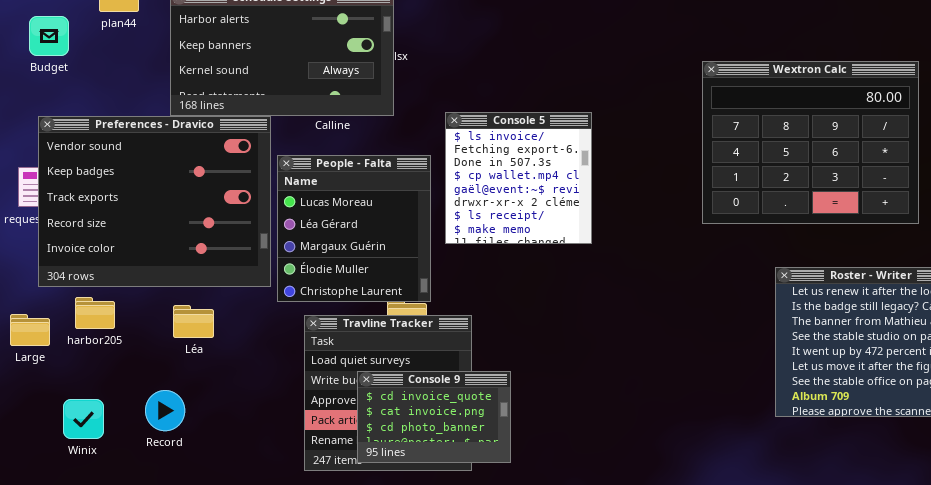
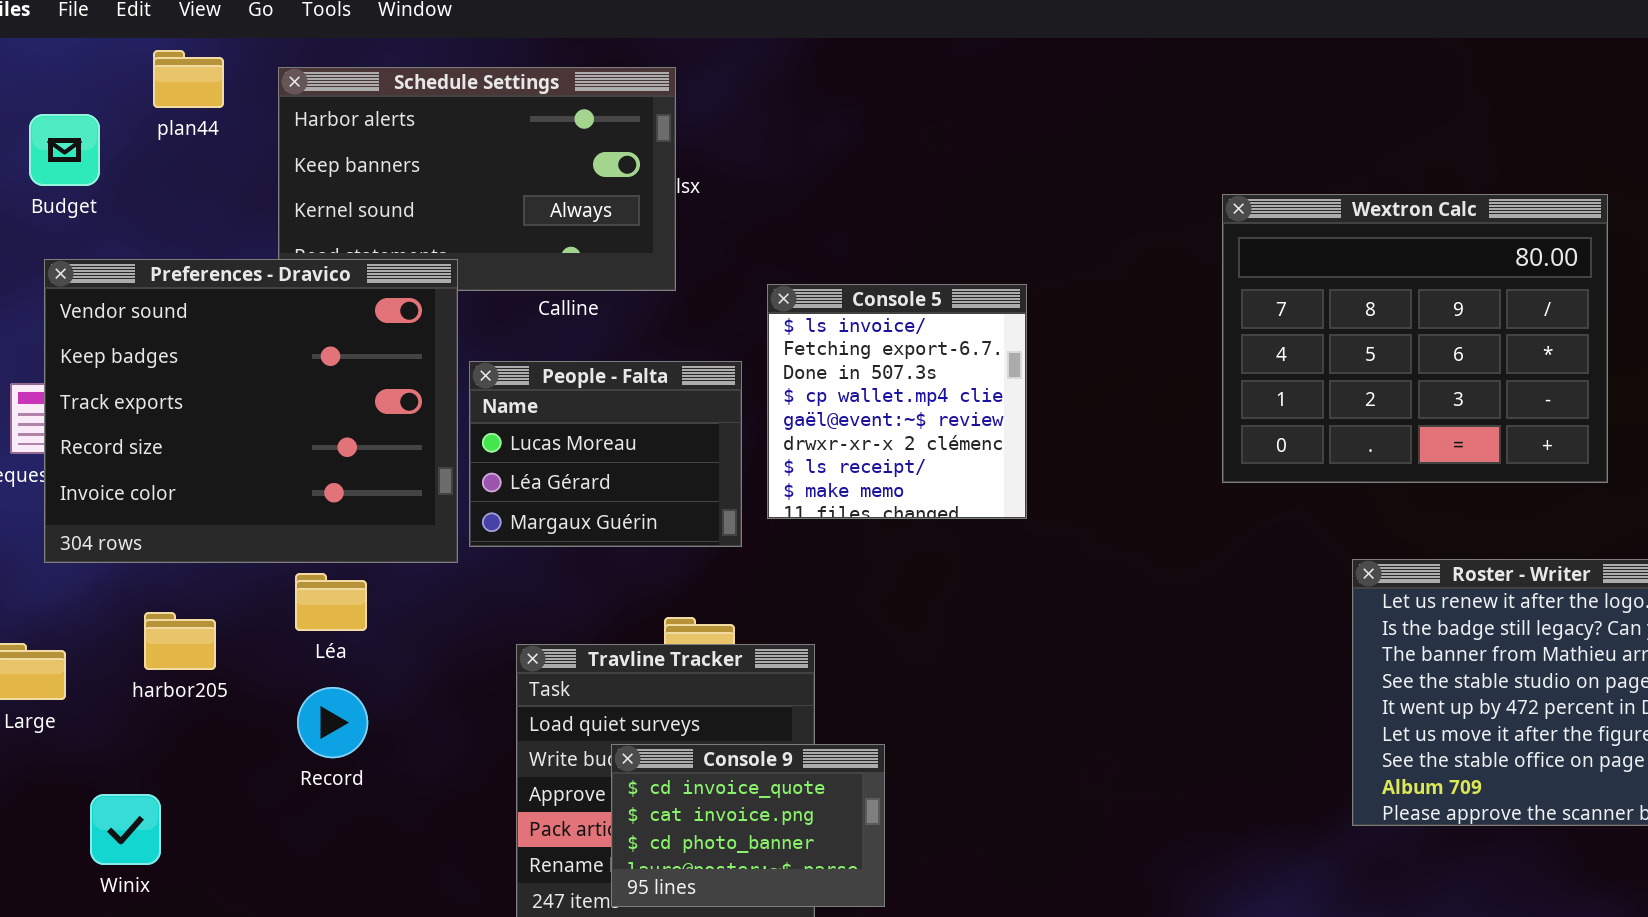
Preferences - Dravico: [38,116,271,287] -> [44,259,458,563], moved
People - Falta: [277,155,431,302] -> [469,361,742,547], resized
harbor205: [75,297,115,329] -> [144,612,216,670], moved
Léa: [173,305,214,338] -> [295,573,367,631], moved
Record: [145,390,185,431] -> [297,687,368,758], moved

